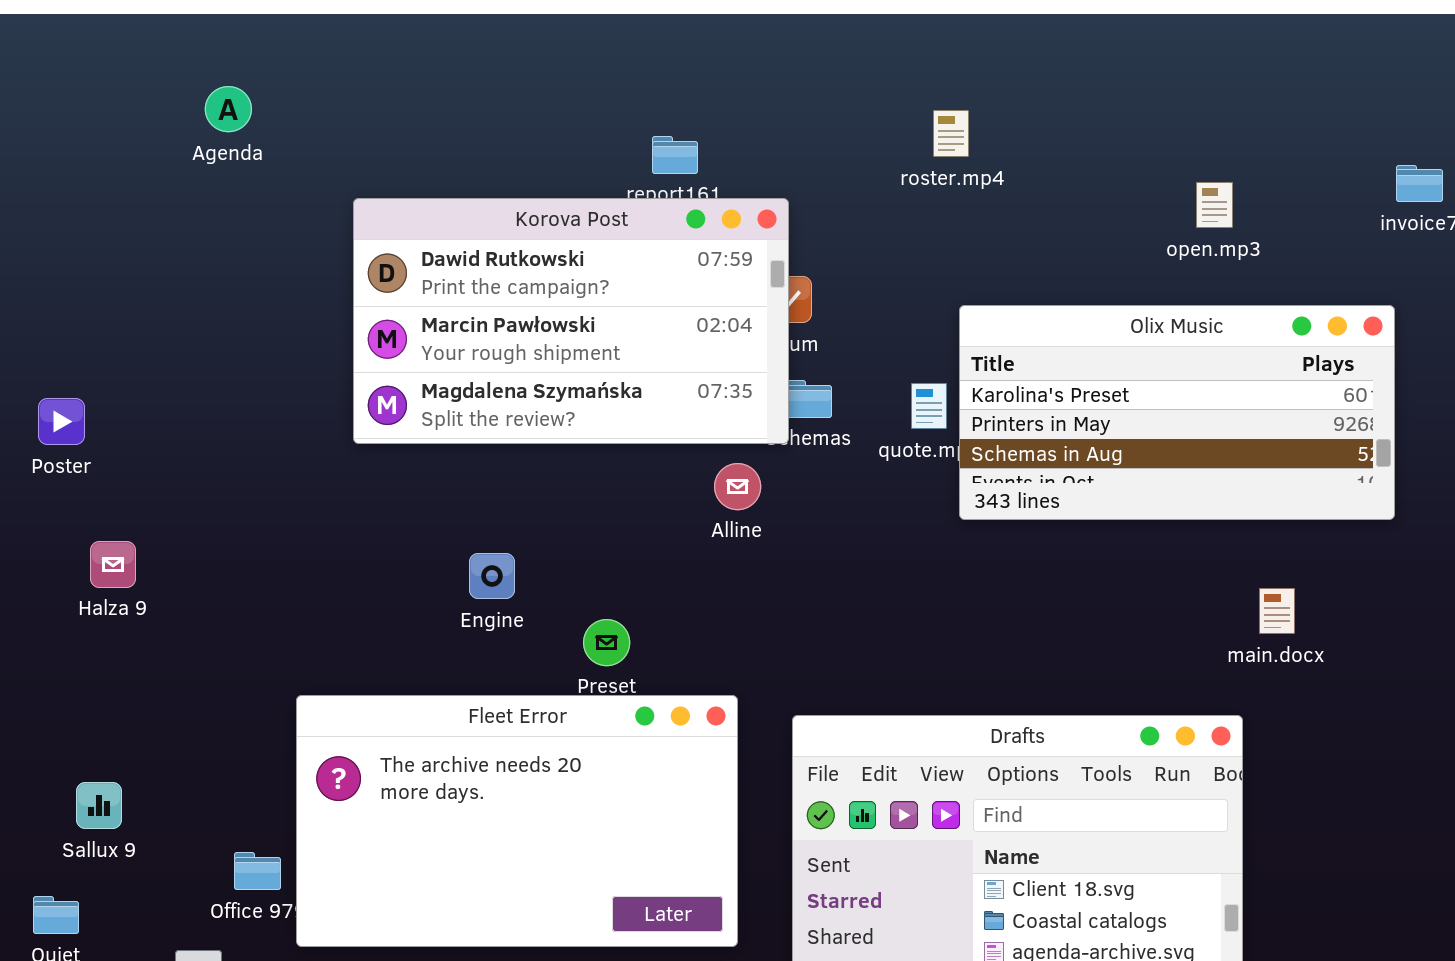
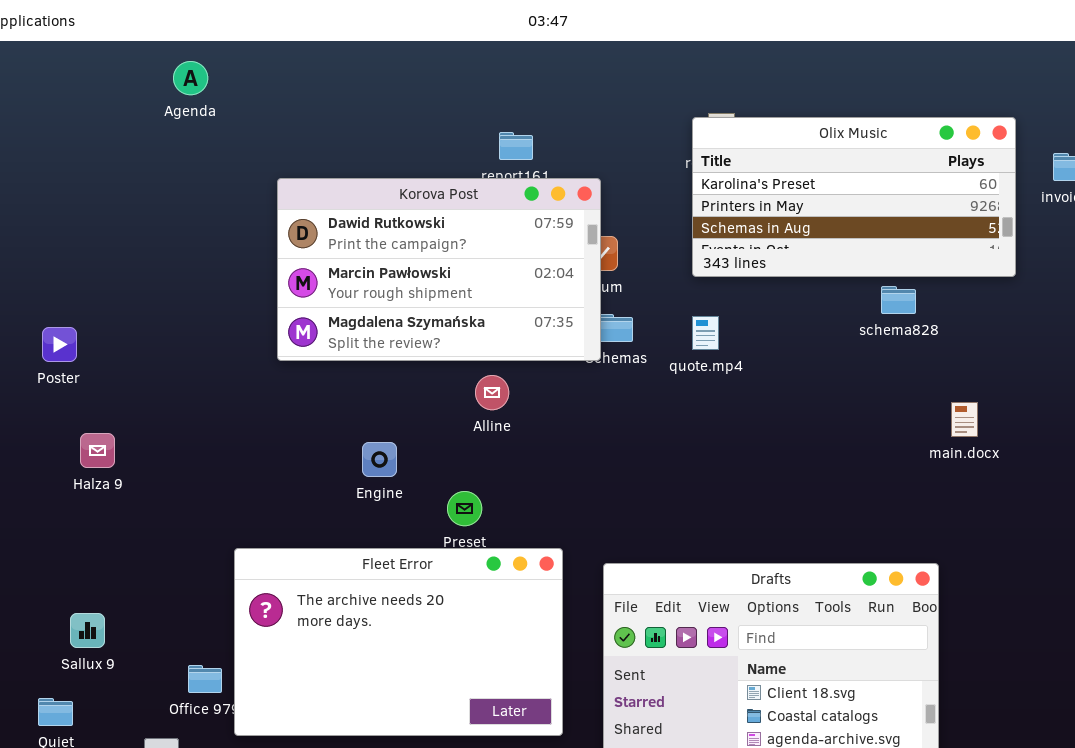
Agenda: [205,86,252,132] -> [173,61,208,95], moved
Olix Music: [959,305,1395,520] -> [692,117,1016,277], moved
Alline: [714,463,761,510] -> [475,375,509,410], moved
main.docx: [1259,588,1295,634] -> [951,402,978,437], moved

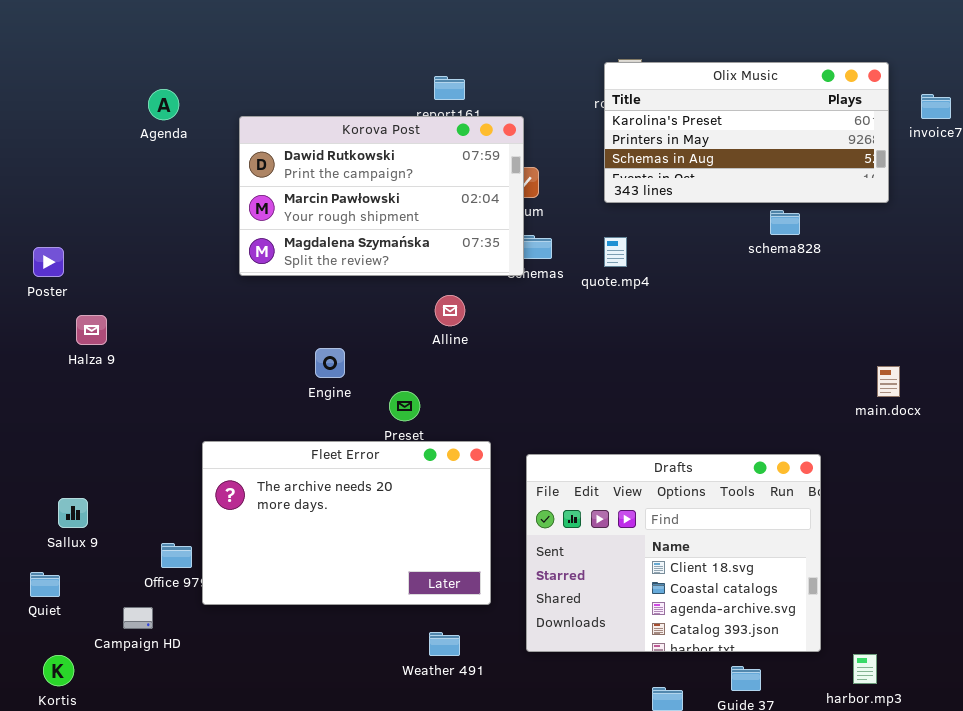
Agenda: [173,61,208,95] -> [148,89,179,120], moved
Alline: [475,375,509,410] -> [435,295,465,326], moved
main.docx: [951,402,978,437] -> [877,366,900,397], moved
Halza 9: [80,433,115,468] -> [76,315,107,345], moved

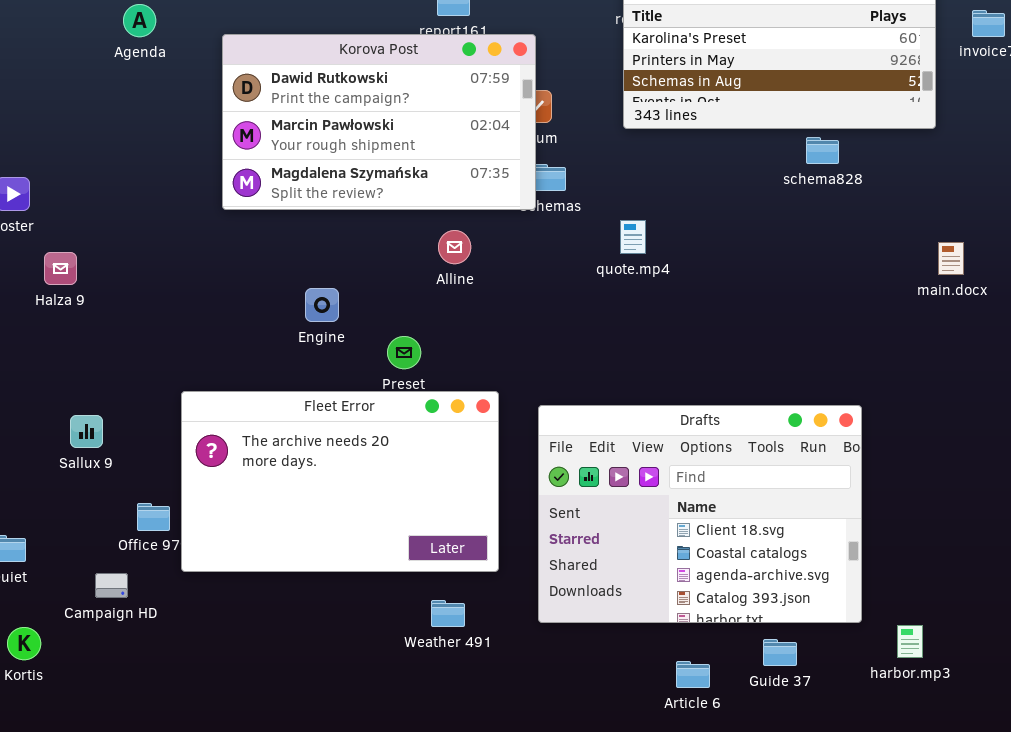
quote.mp4: [604,237,627,267] -> [620,220,646,254], moved
main.docx: [877,366,900,397] -> [938,242,964,275], moved
Sallux 9: [58,498,88,528] -> [70,415,103,448], moved

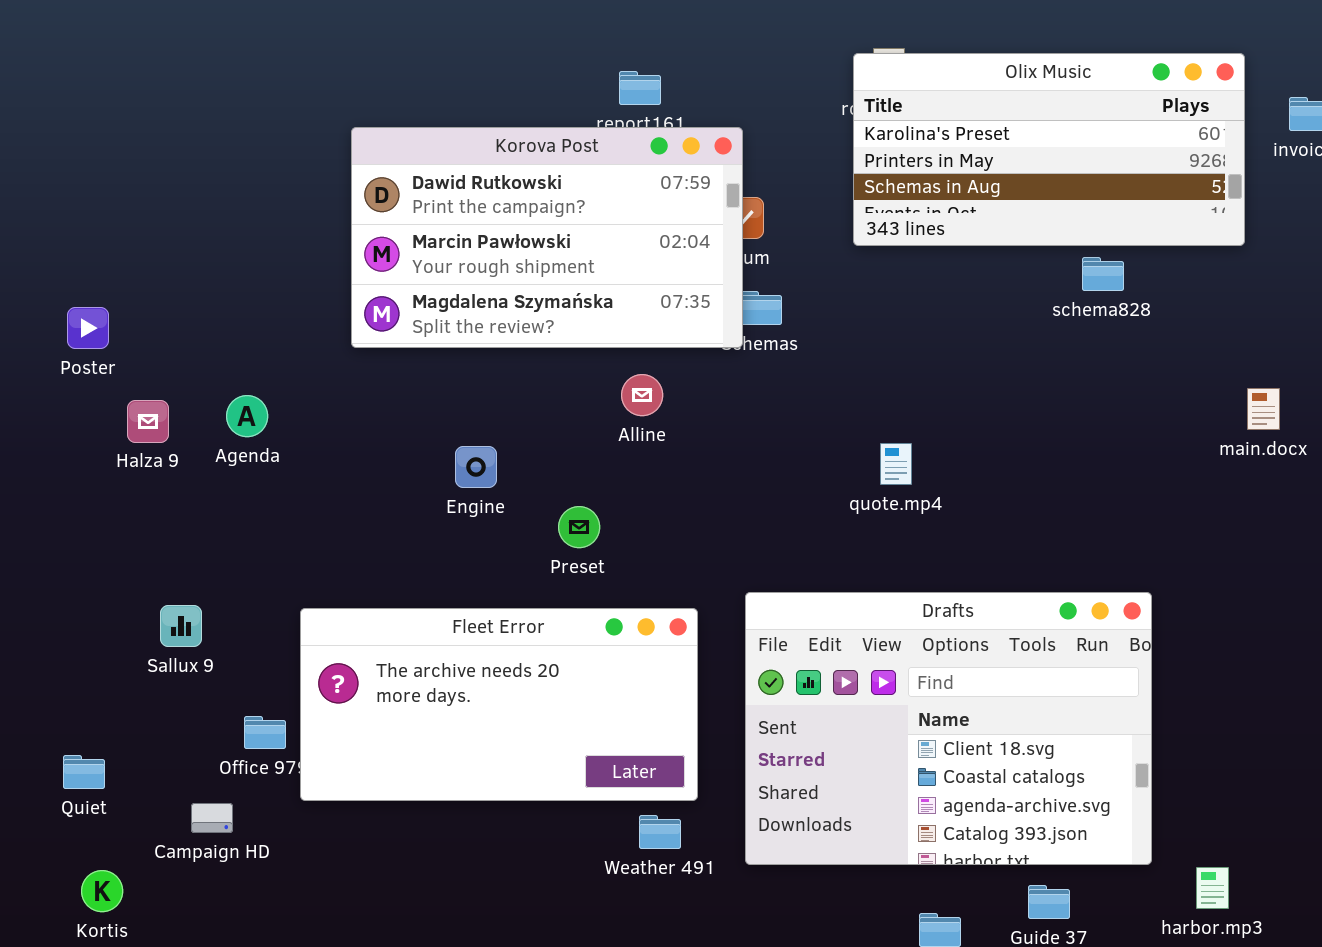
Agenda: [123,4,156,37] -> [226,395,268,437], moved
quote.mp4: [620,220,646,254] -> [880,443,912,485], moved
Fleet Error: [181,391,499,572] -> [300,608,698,801], resized
Weather 491: [431,600,465,627] -> [639,815,681,849], moved

